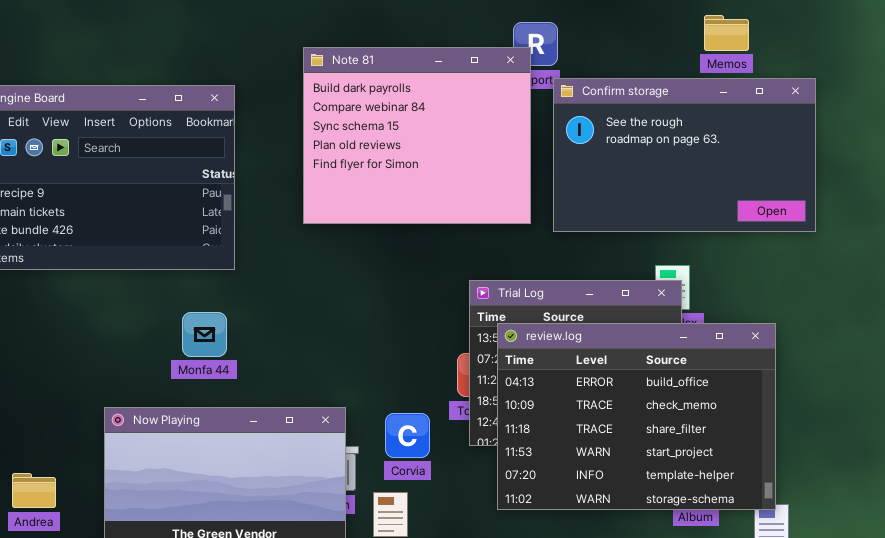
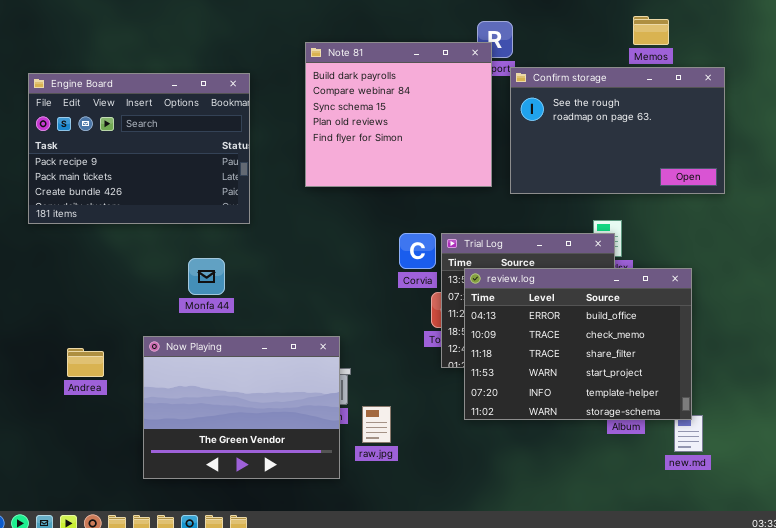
Monfa 44: [182,312,227,357] -> [188,258,225,295], moved
Corvia: [385,413,430,458] -> [399,233,436,269], moved
Andrea: [12,473,56,508] -> [67,348,104,377], moved

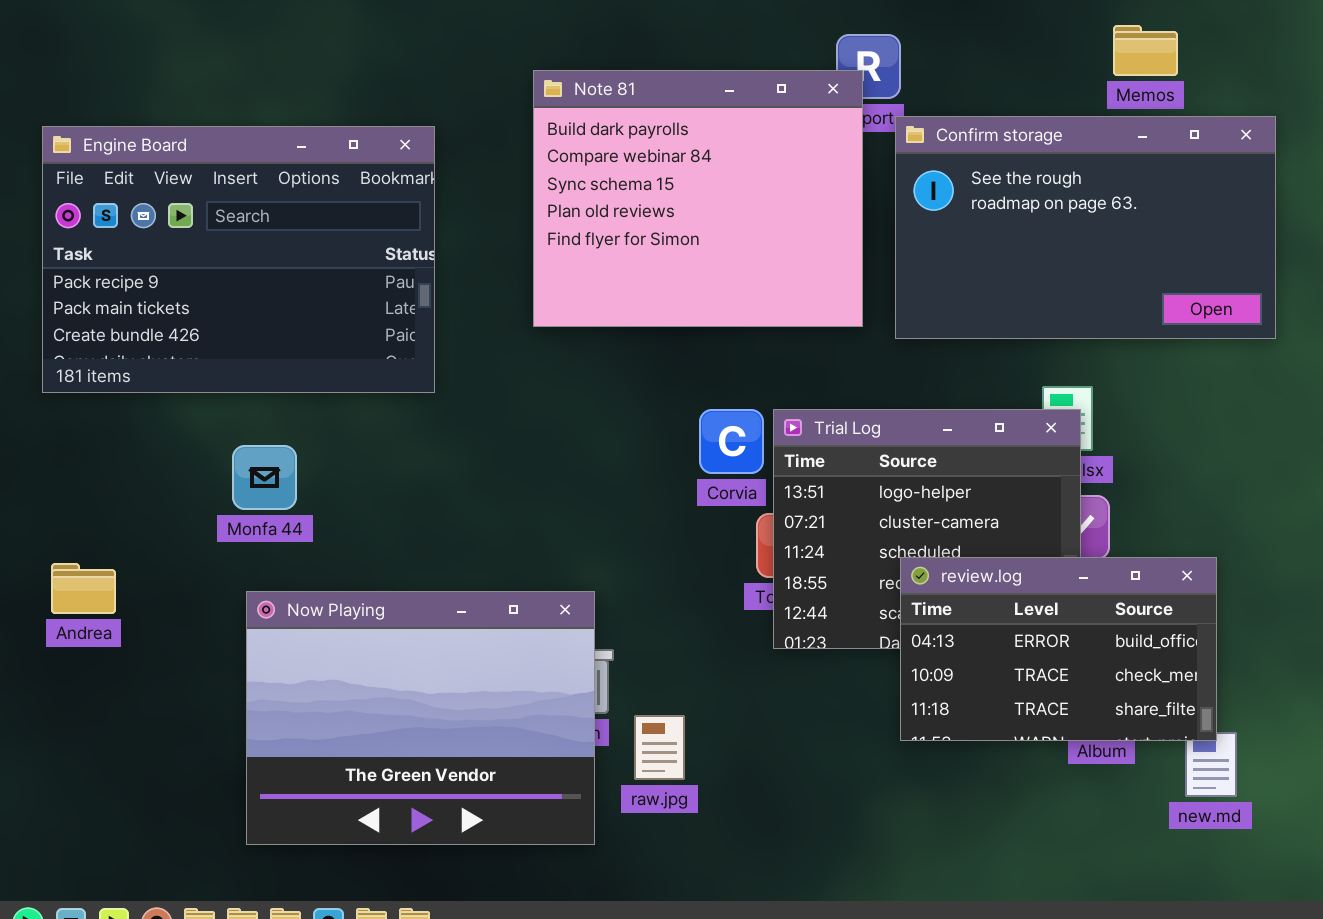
Monfa 44: [188,258,225,295] -> [232,445,297,510], moved
review.log: [464,268,692,420] -> [900,557,1217,741], resized
Andrea: [67,348,104,377] -> [51,563,116,614], moved

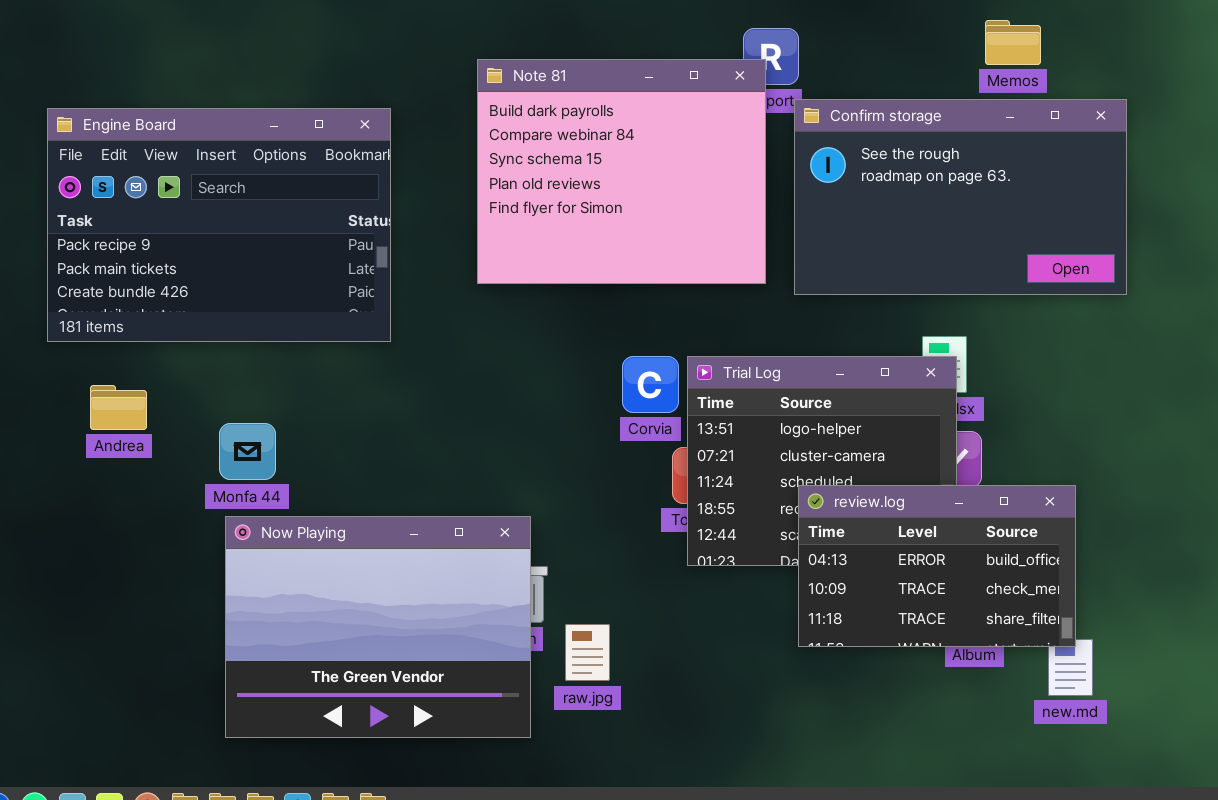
Monfa 44: [232,445,297,510] -> [219,423,276,480], moved
Andrea: [51,563,116,614] -> [90,385,147,430], moved

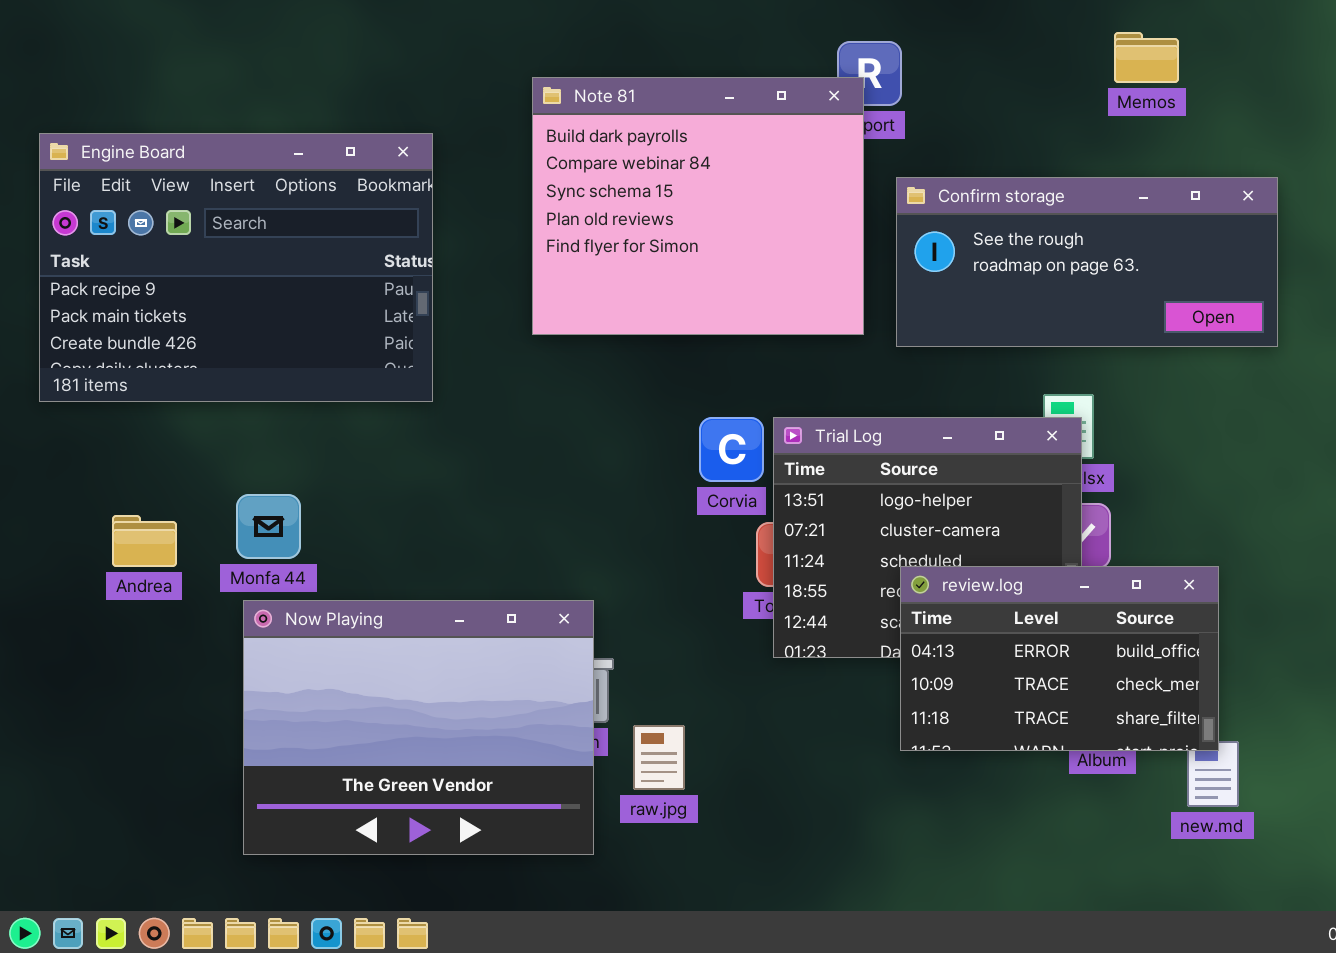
Confirm storage: [794,99,1127,295] -> [896,177,1278,347], resized
Andrea: [90,385,147,430] -> [112,515,177,567], moved

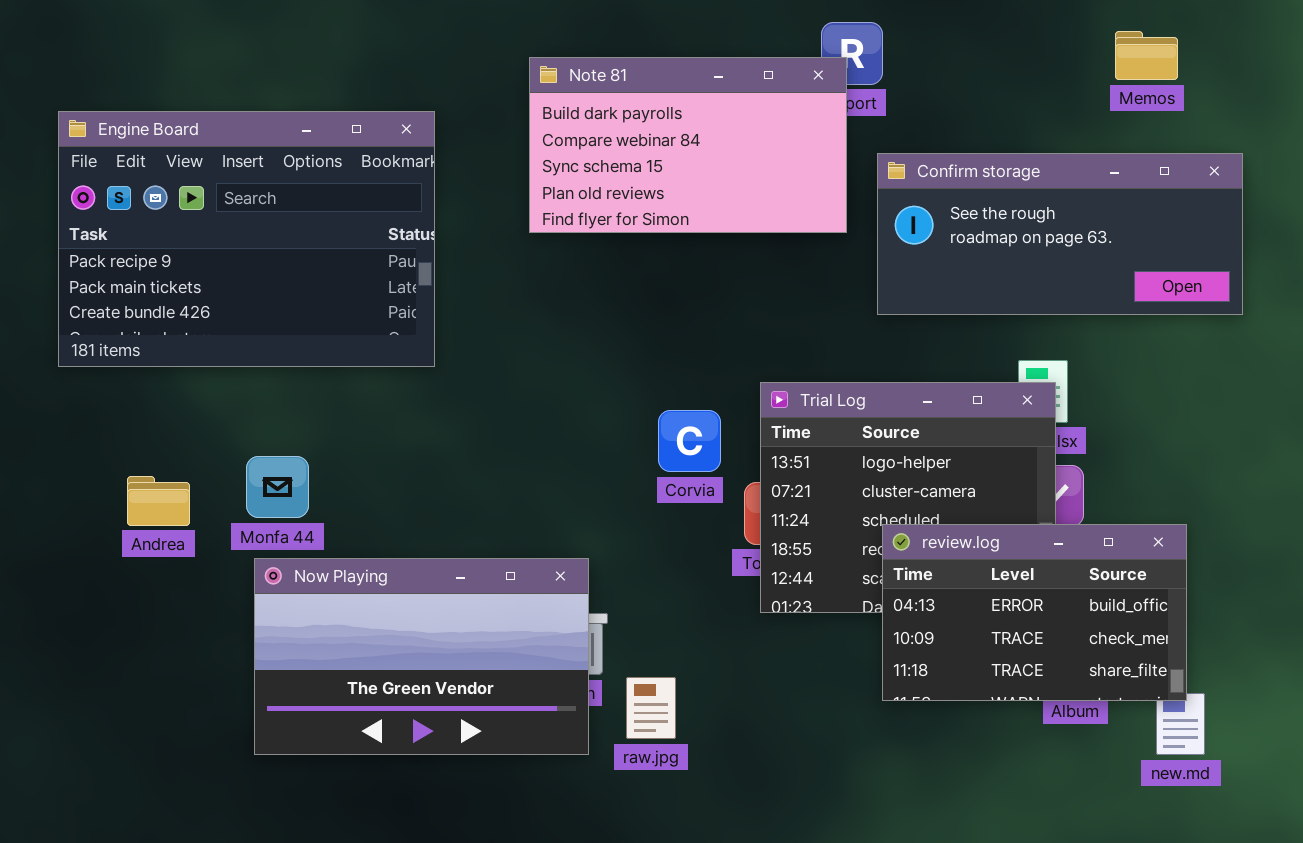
Memos: [1114,32,1179,83] -> [1115,31,1178,80], moved
Note 81: [532,77,864,335] -> [529,57,847,233], resized
Corvia: [699,417,764,482] -> [658,410,721,472], moved
Now Playing: [243,600,594,855] -> [254,558,589,755], resized

